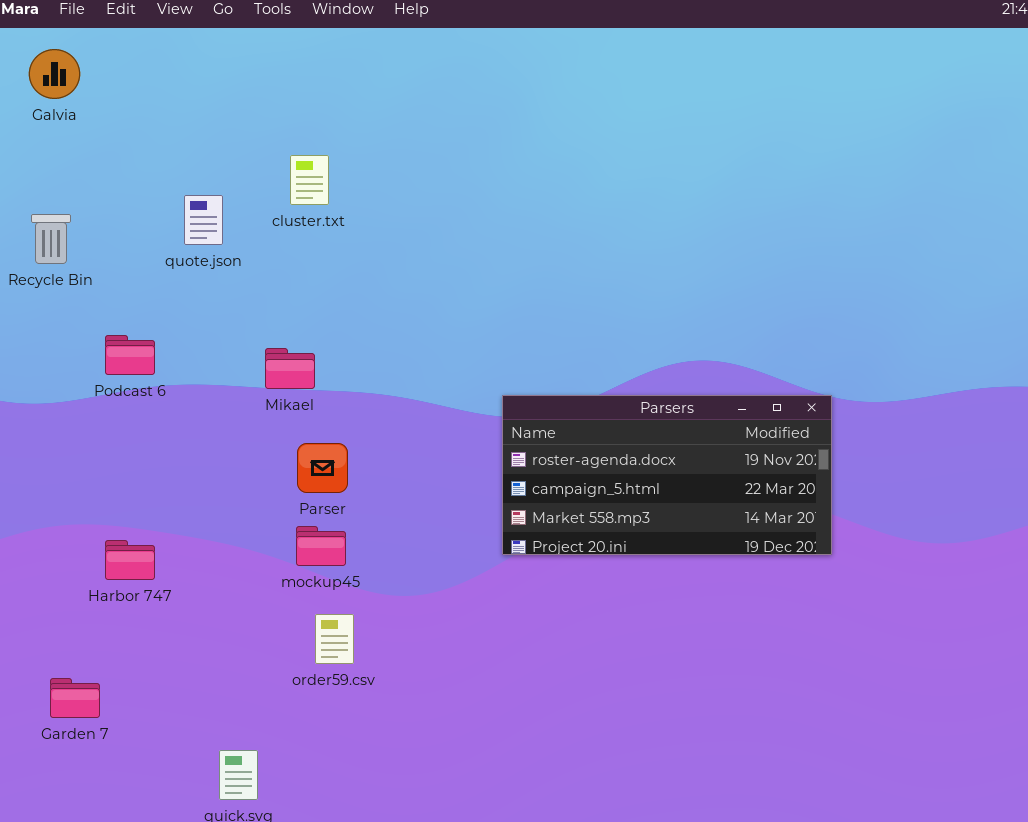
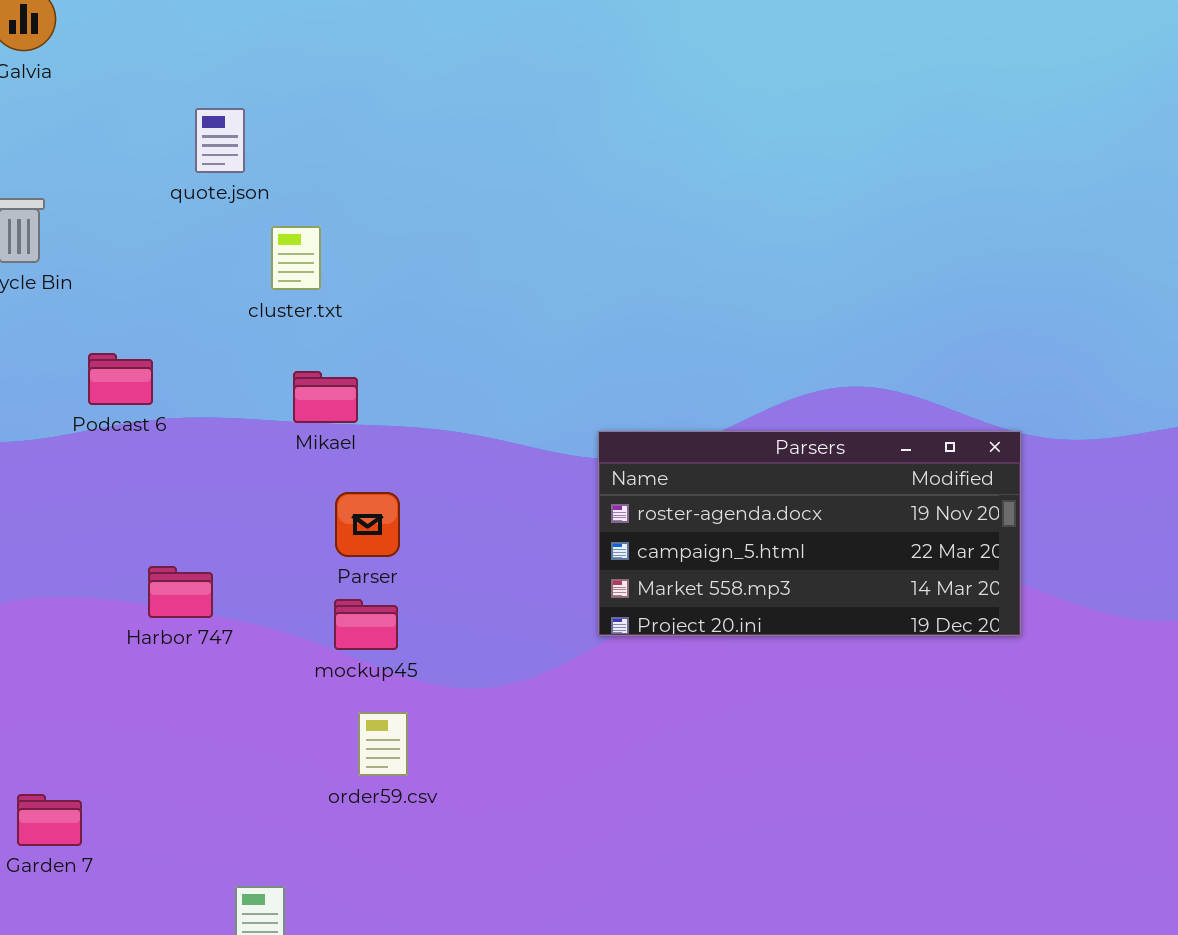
cluster.txt: [290,155,329,205] -> [271,226,321,290], moved
quote.json: [184,195,223,245] -> [195,108,245,173], moved
Harbor 747: [105,540,155,580] -> [148,566,213,618], moved

